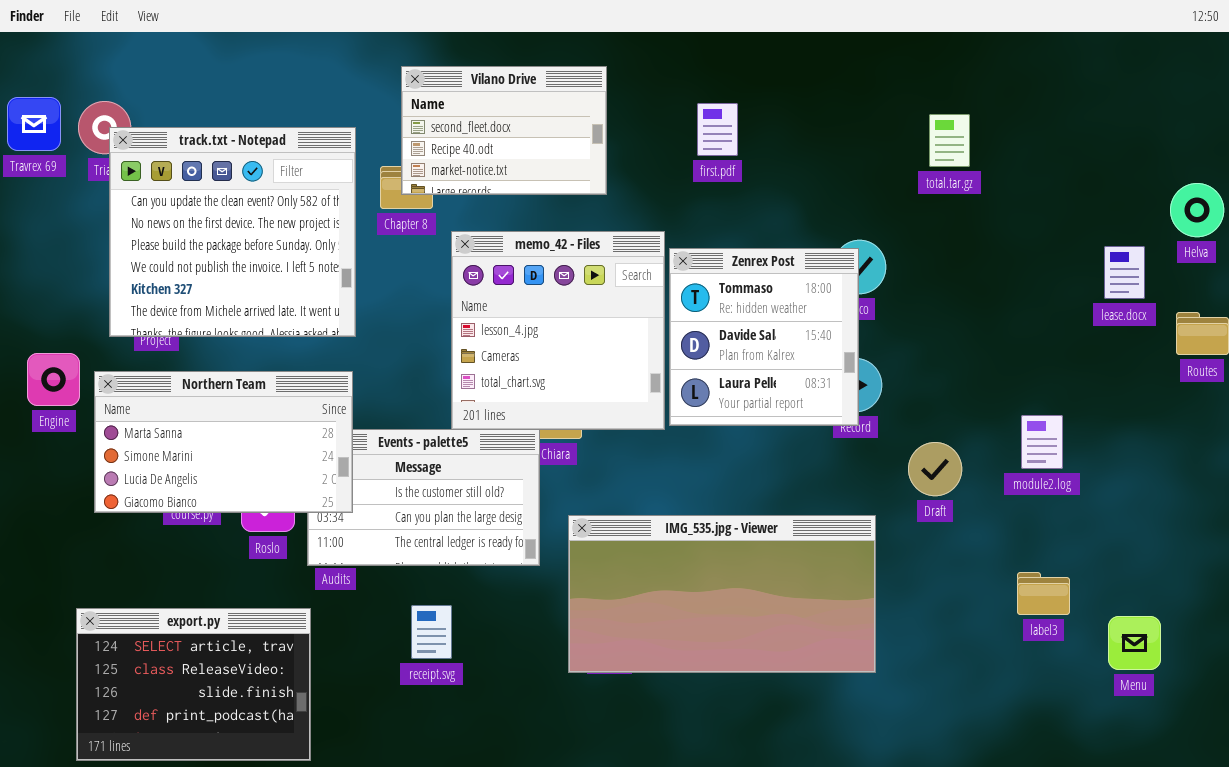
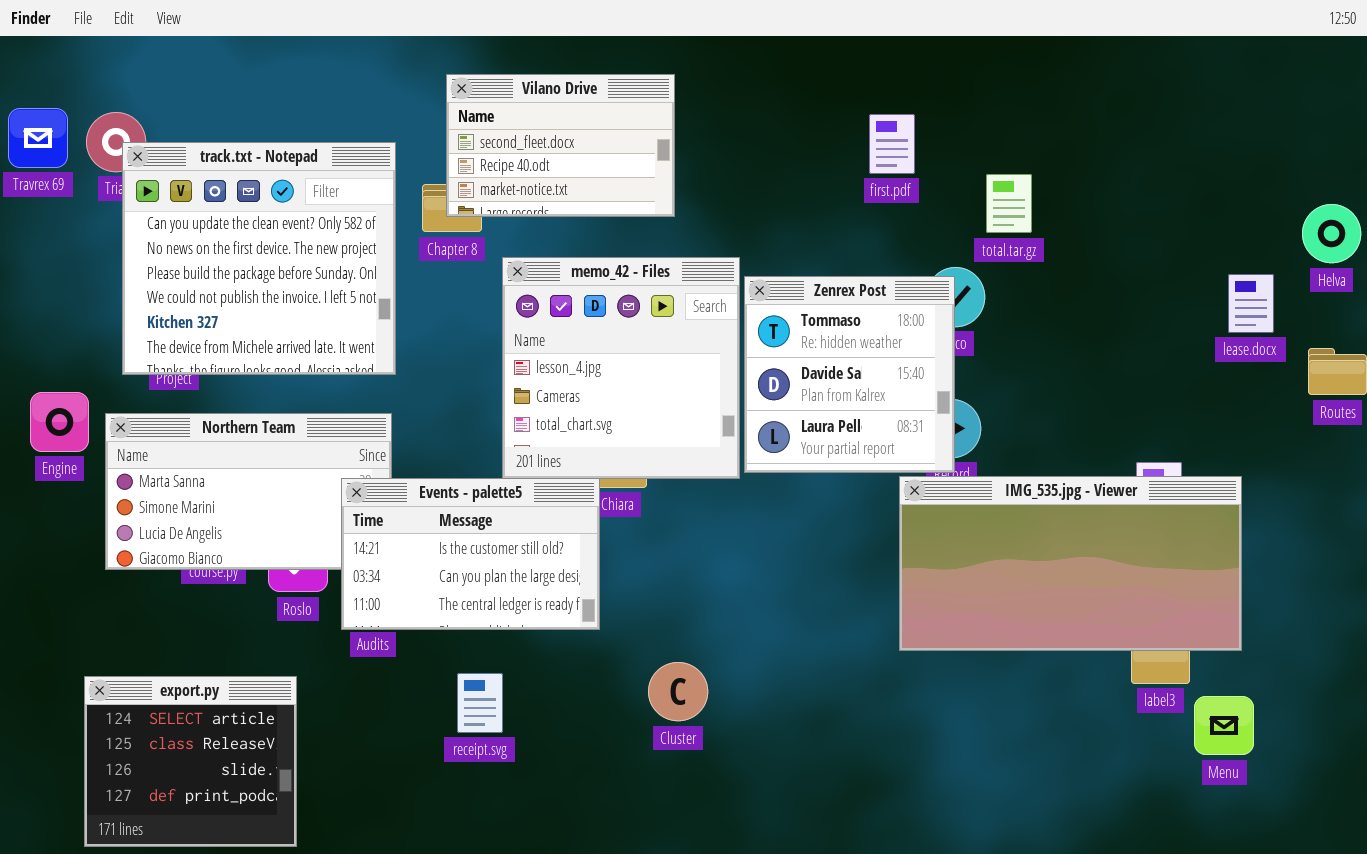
first.pdf: [697,103,738,156] -> [869,114,915,174], moved
total.tar.gz: [929,114,970,167] -> [986,174,1032,233], moved
Events - palette5: [307,429,540,566] -> [341,478,600,630], raised
IMG_535.jpg - Viewer: [568,515,876,673] -> [899,476,1242,651], moved
export.py: [76,608,311,761] -> [84,676,297,847], resized
Menu: [1108,616,1161,670] -> [1194,696,1254,755], moved

